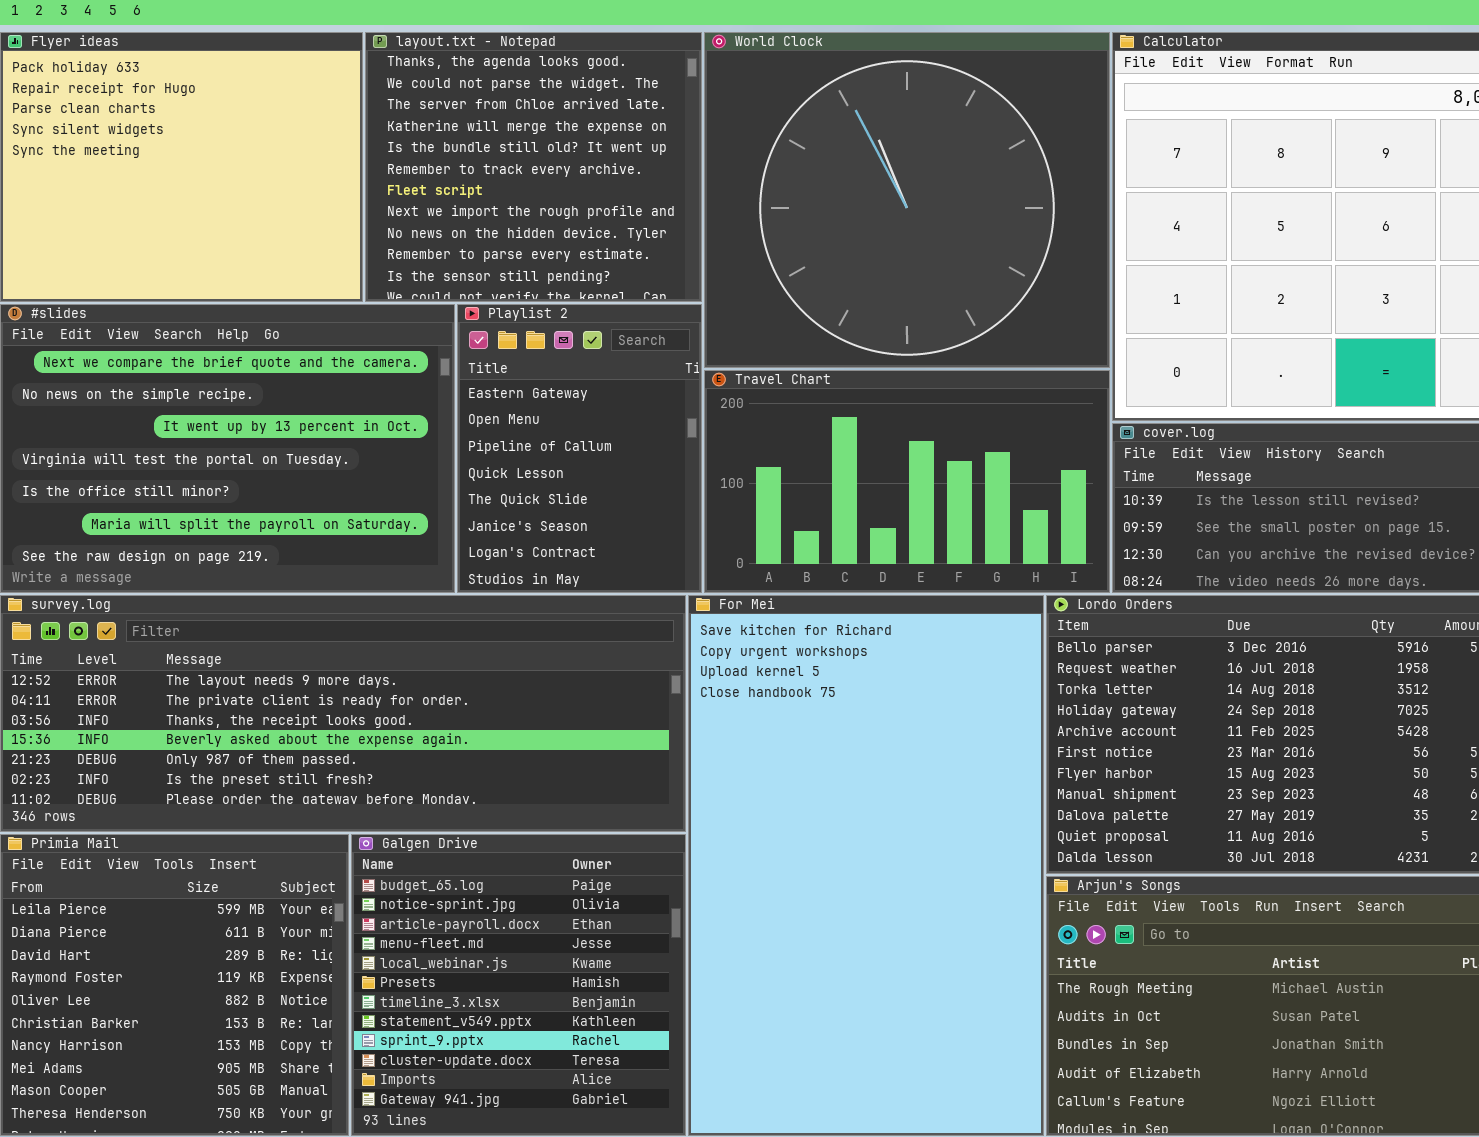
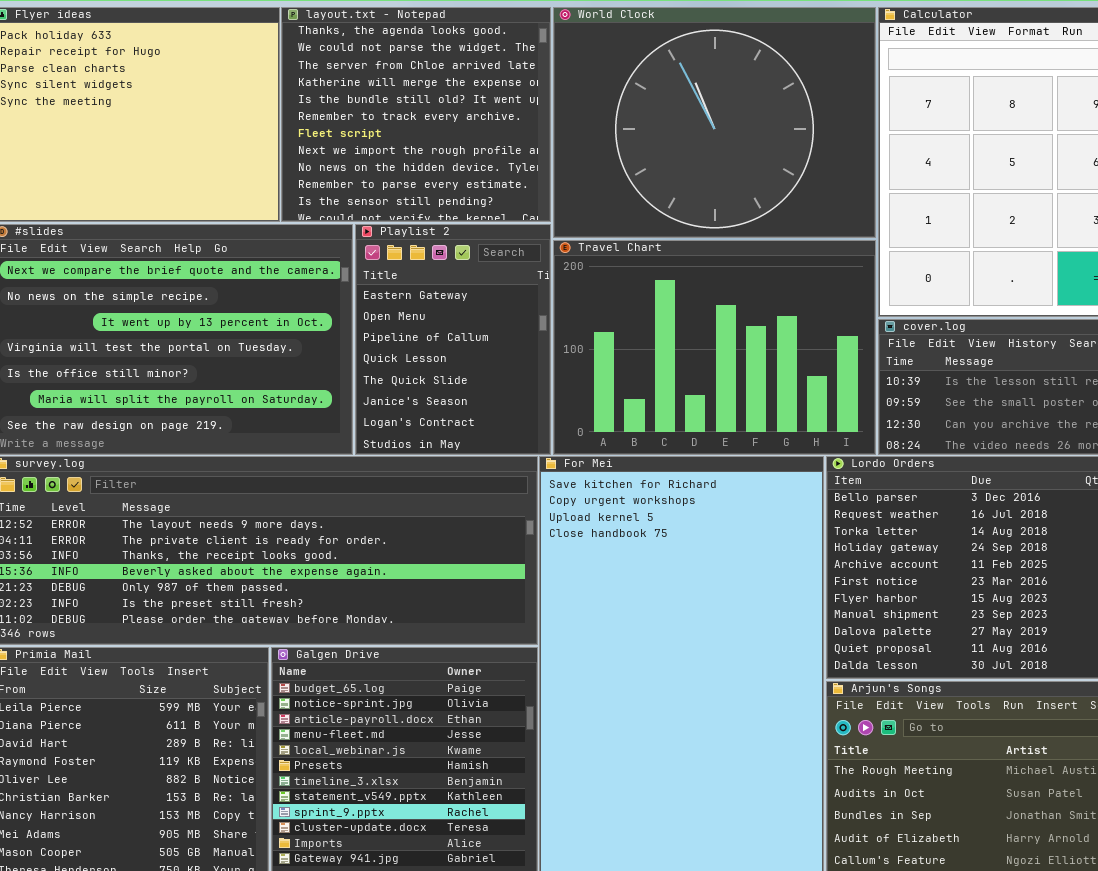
World Clock: [704,32,1110,368] -> [553,7,876,238], resized
Travel Chart: [704,370,1110,593] -> [553,240,876,455], resized

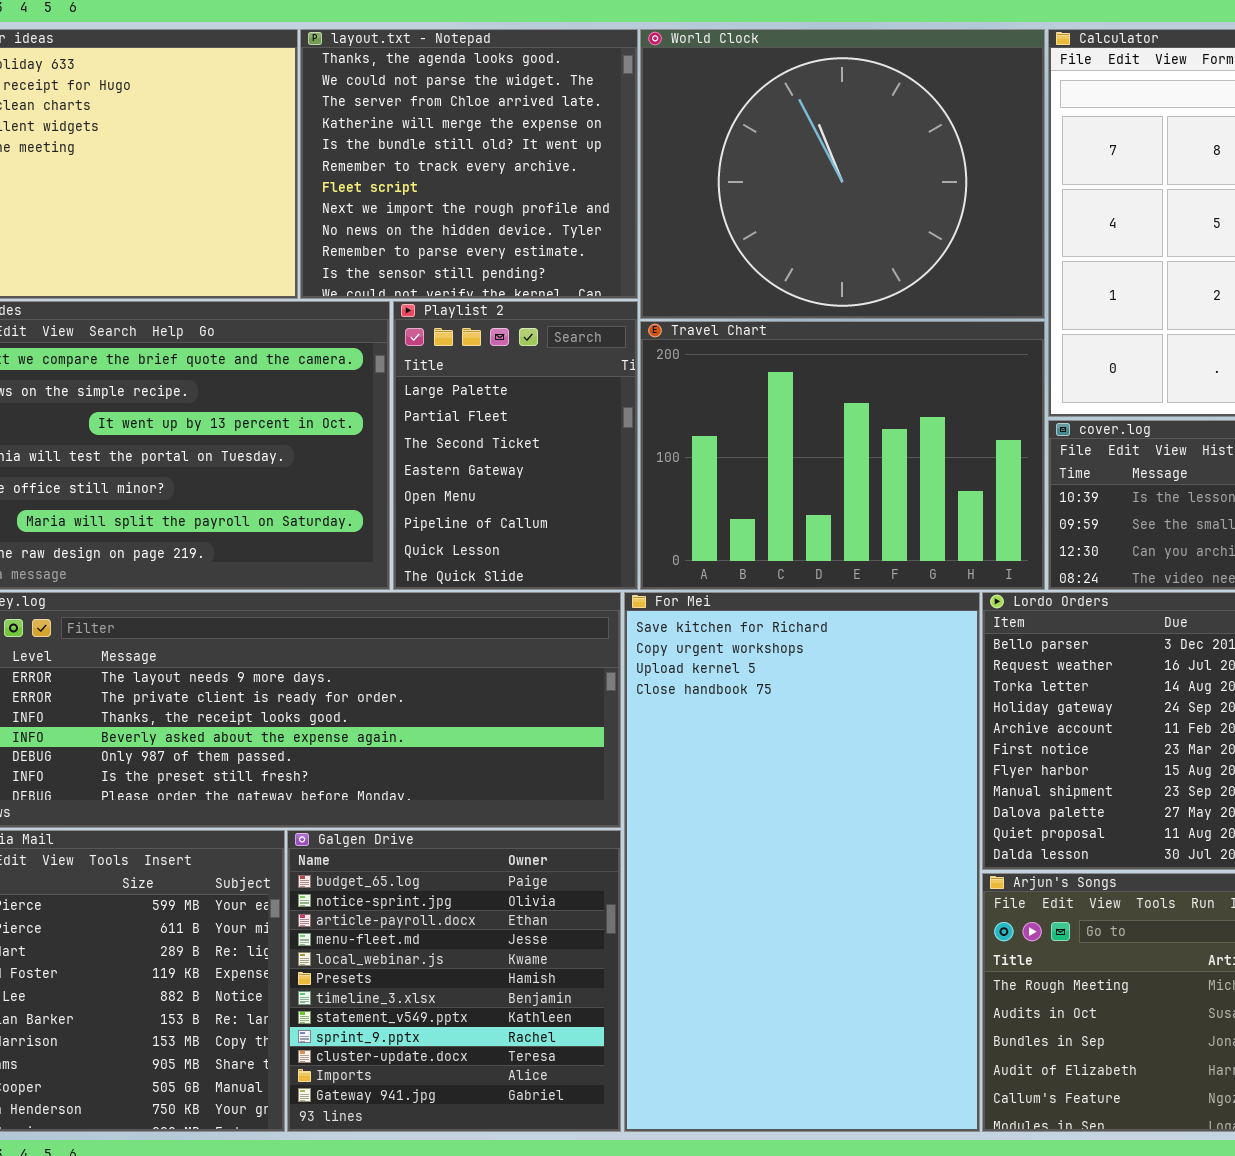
Playlist 2: [355,224,551,455] -> [393,301,638,590], scrolled up 3 rows

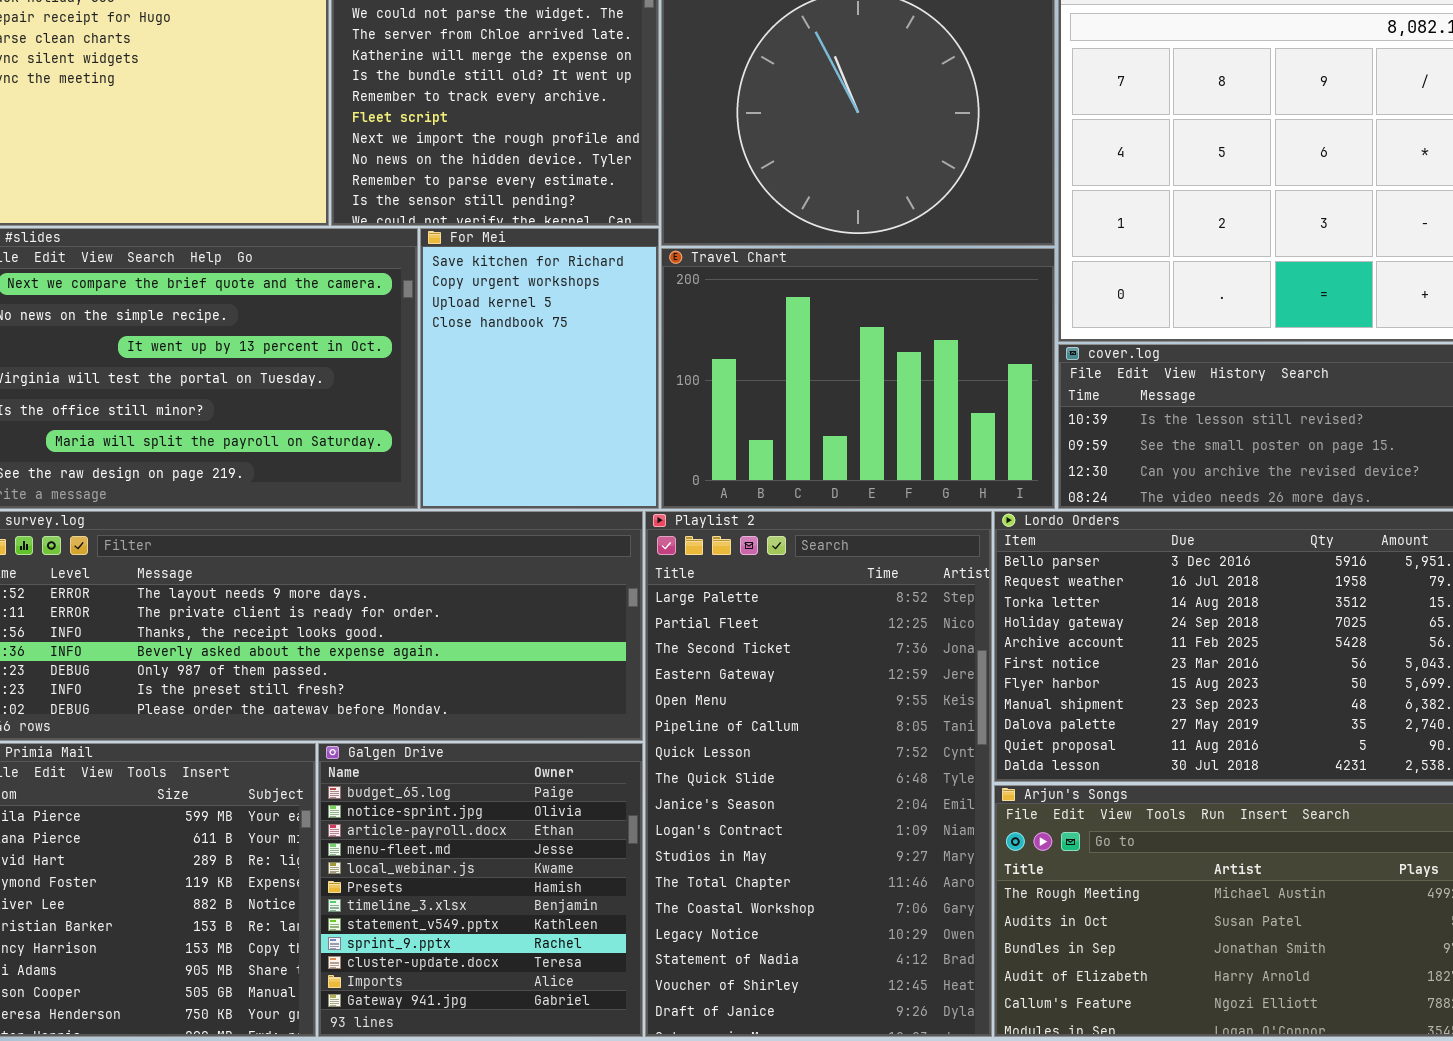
Playlist 2: [393,301,638,590] -> [645,511,992,1037], moved, resized
For Mei: [624,592,980,1132] -> [420,228,659,509], moved, resized

